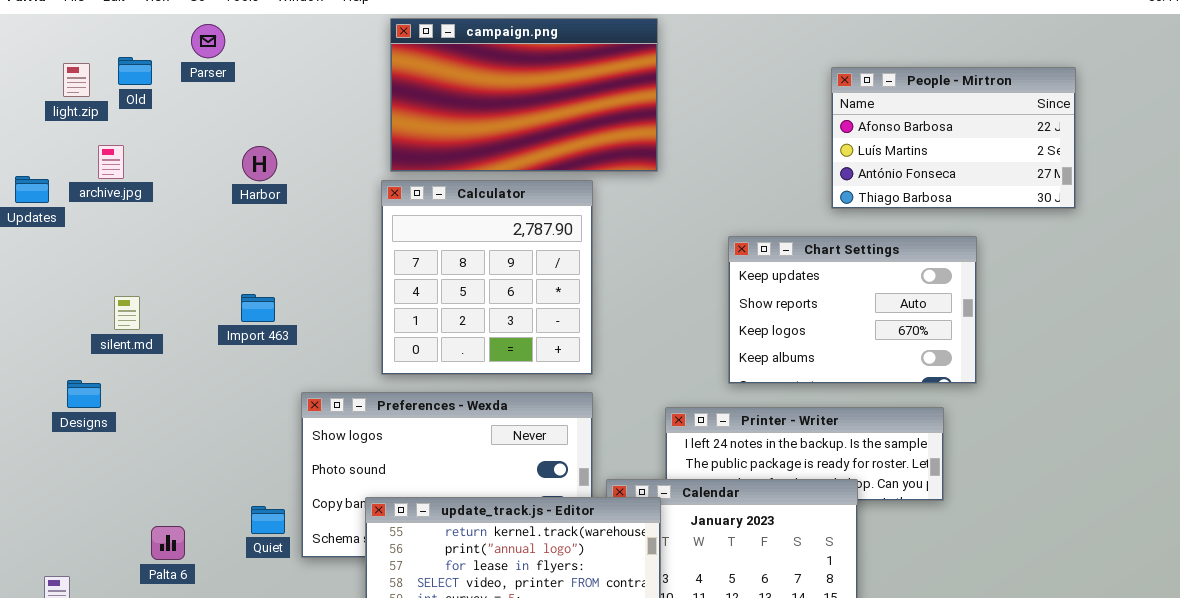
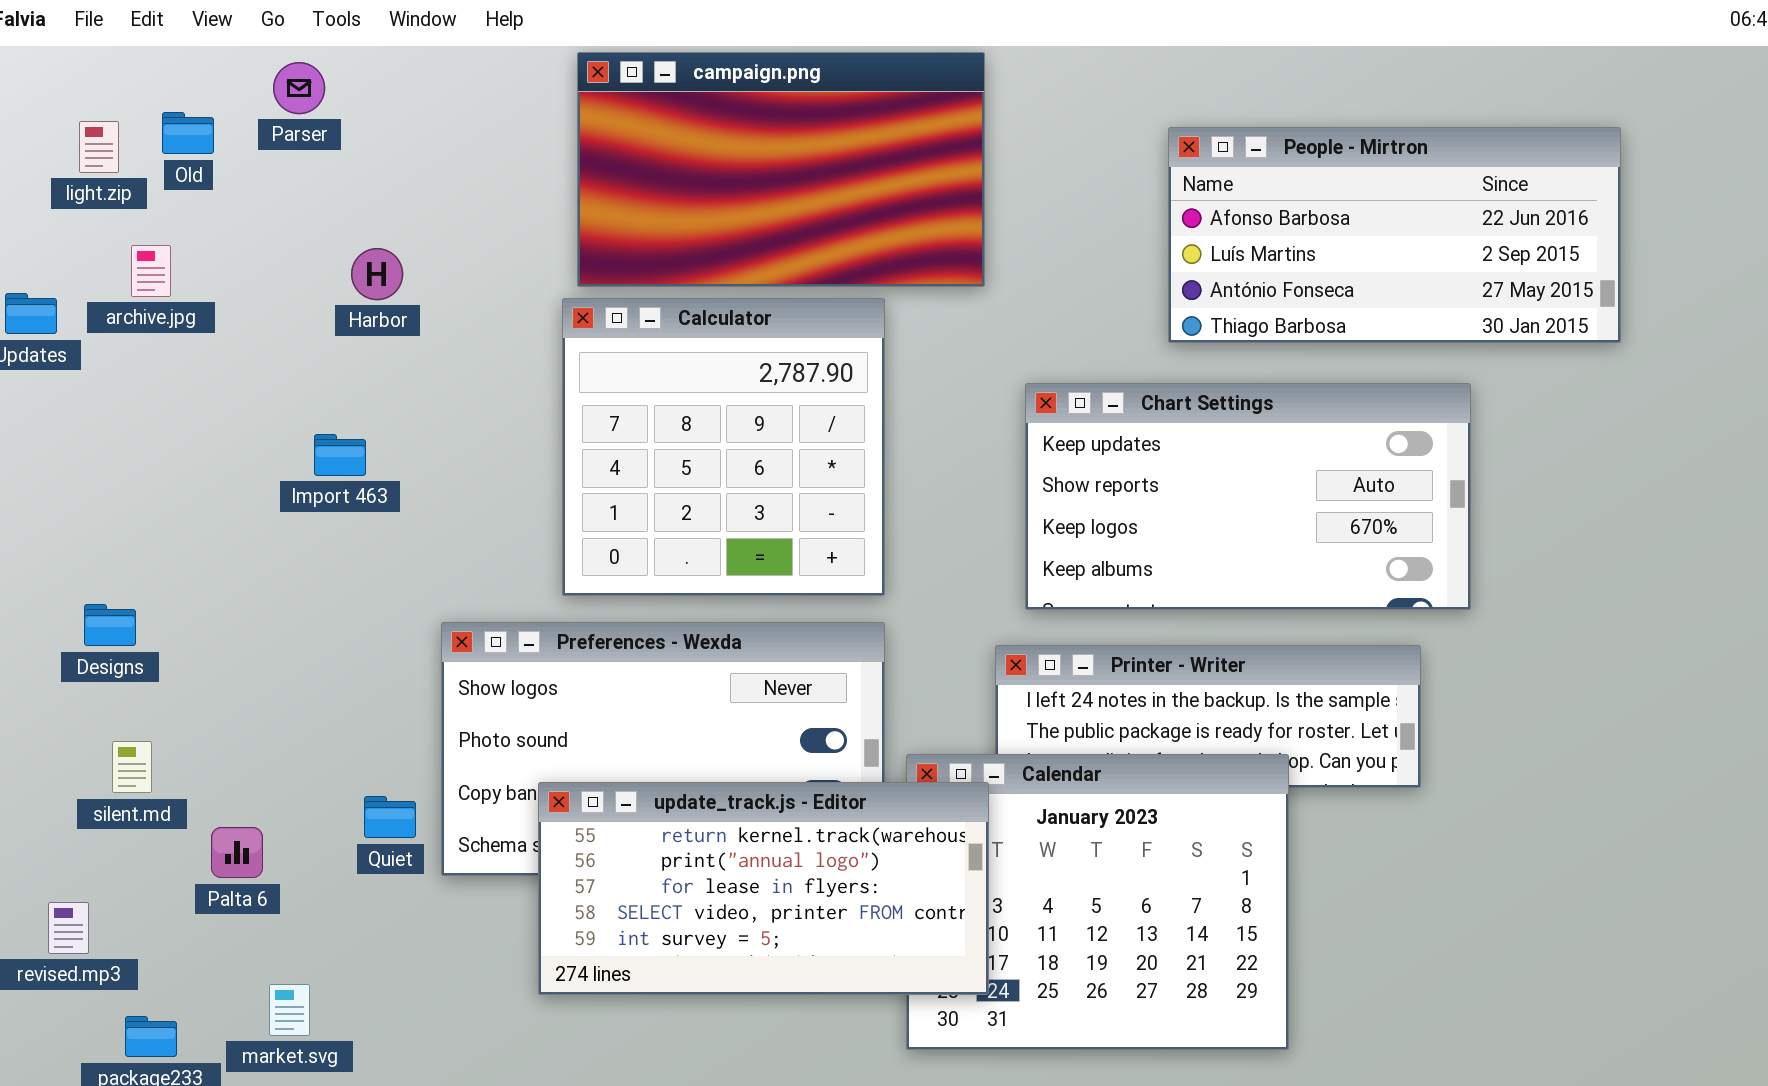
People - Mirtron: [831,67,1076,209] -> [1168,127,1621,343], resized
Chart Settings: [728,236,977,384] -> [1025,383,1471,610], resized
Import 463: [241,294,275,322] -> [314,434,366,476], moved
silent.md: [114,296,140,330] -> [112,741,152,793], moved

